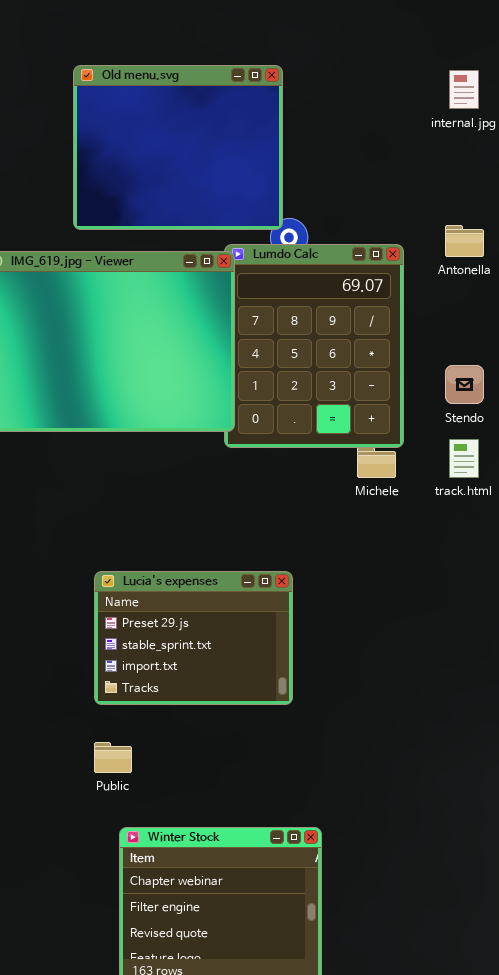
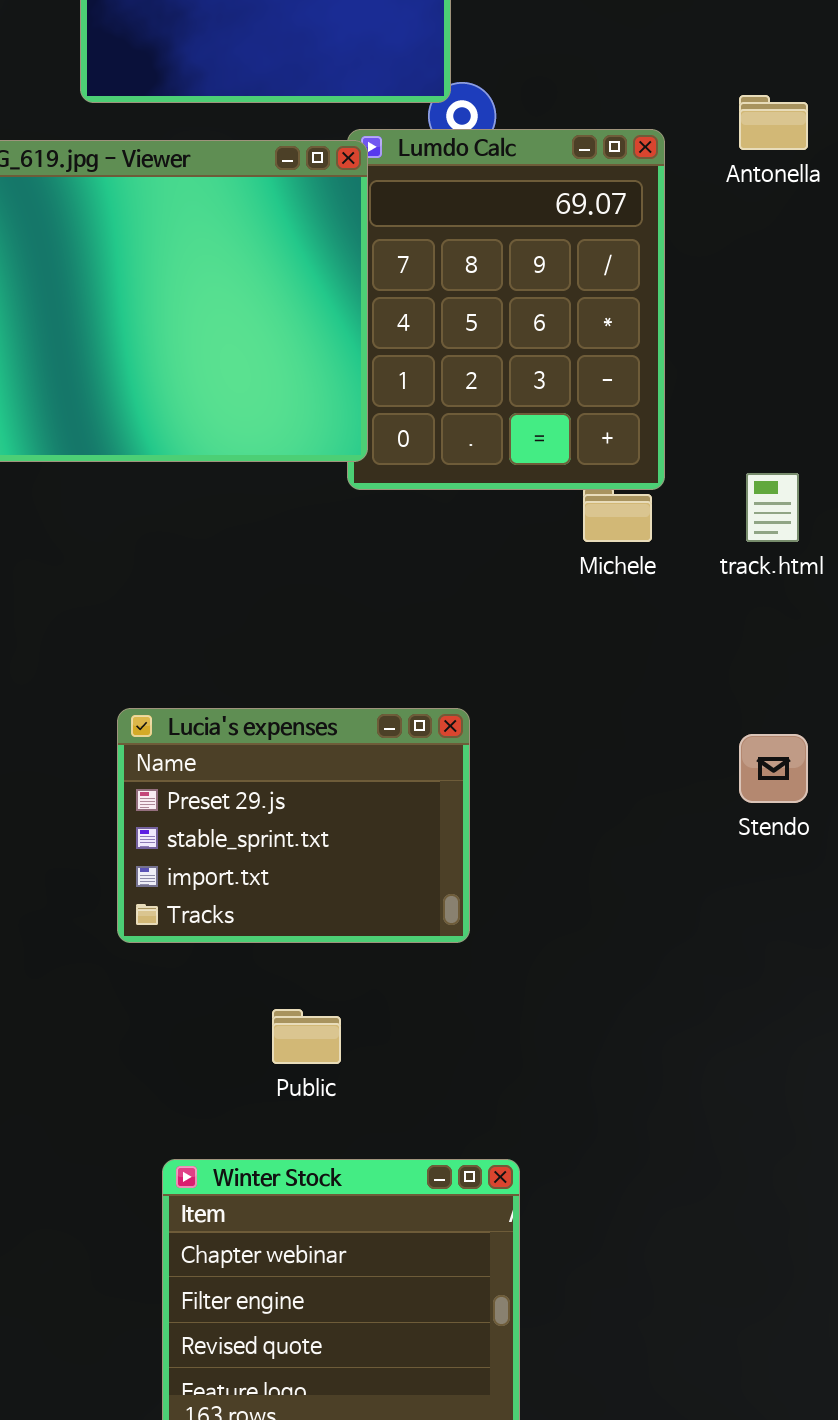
Stendo: [445,365,484,404] -> [739,734,808,803], moved
Public: [94,742,132,773] -> [272,1009,341,1064], moved

